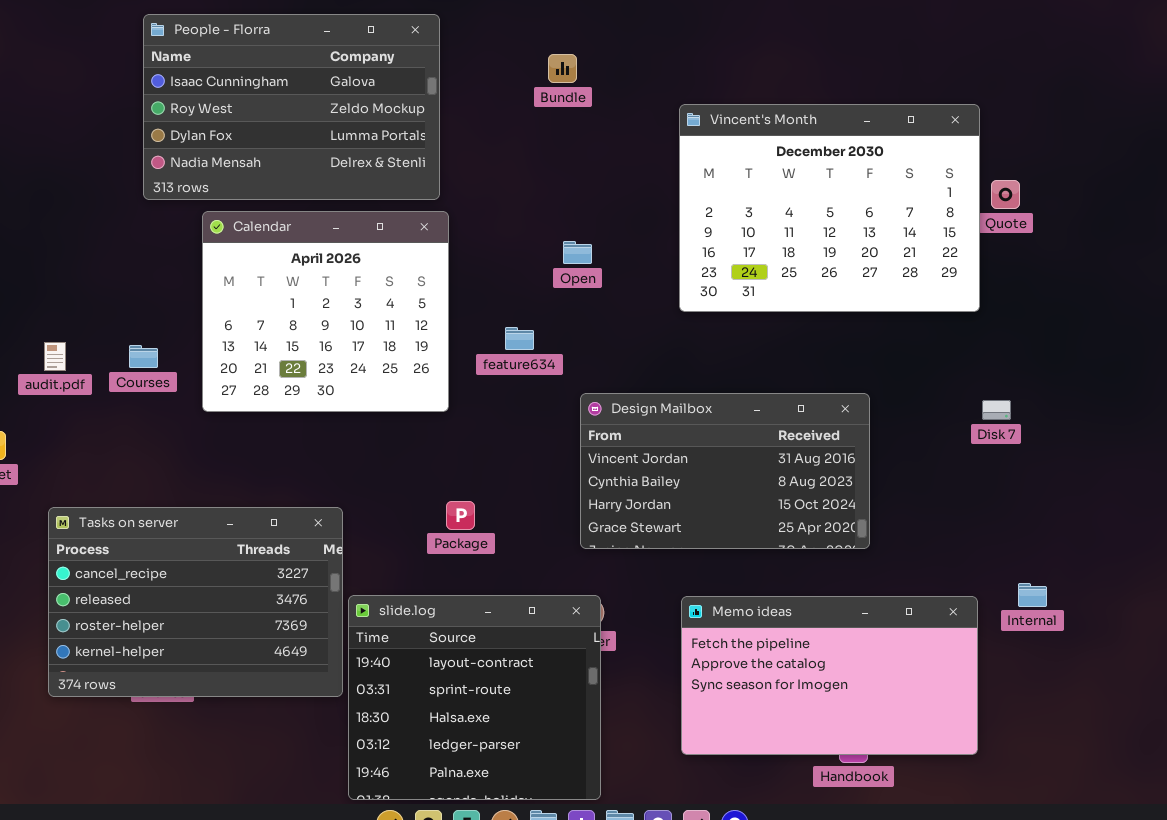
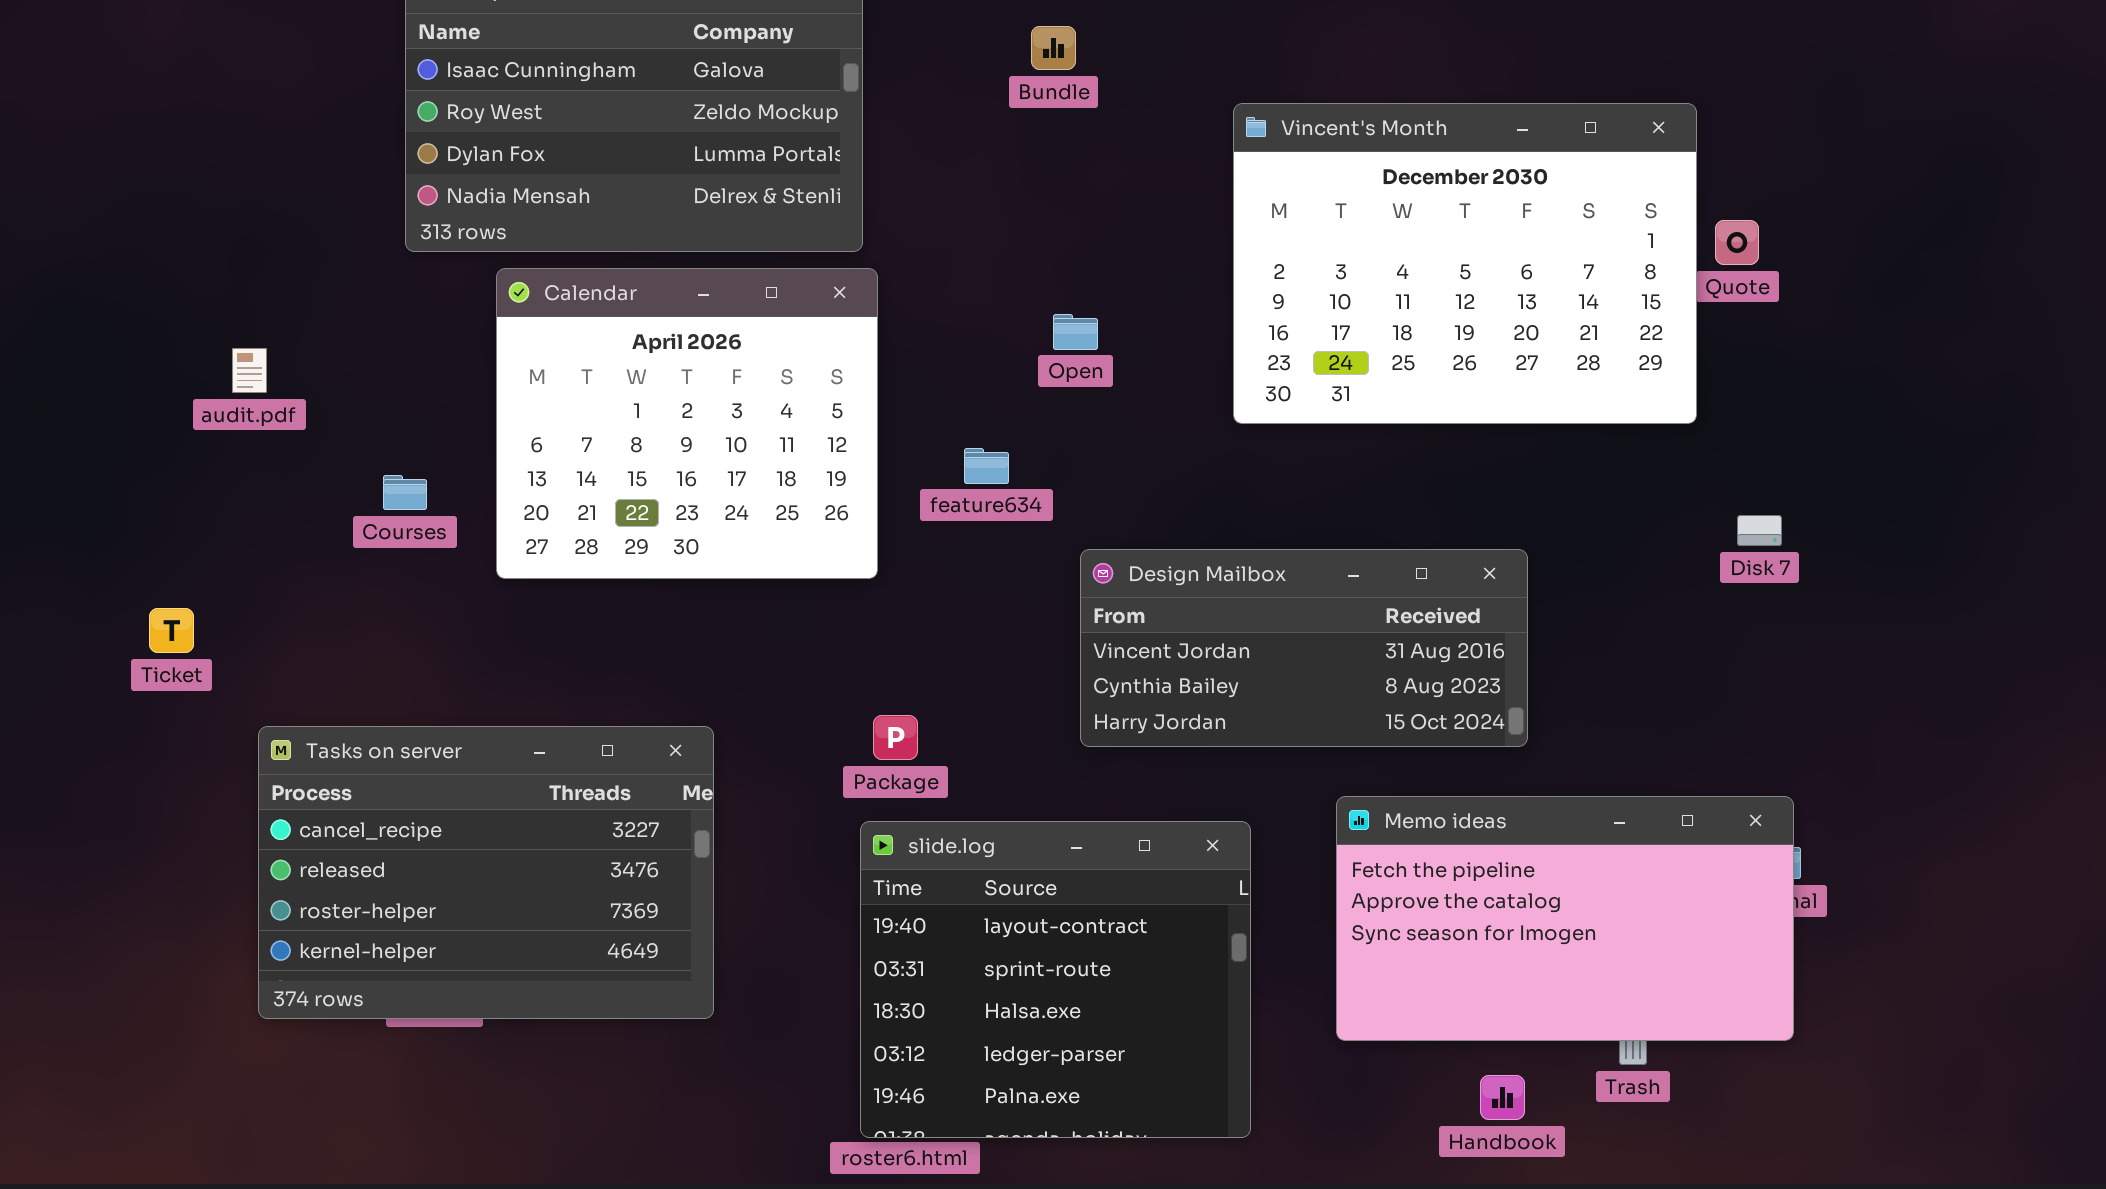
audit.pdf: [44,342,66,371] -> [232,348,267,393], moved
Design Mailbox: [580,393,870,549] -> [1080,549,1528,747], resized
Disk 7: [982,400,1011,420] -> [1737,515,1782,546], moved
slide.log: [348,595,601,800] -> [860,821,1251,1138], moved
Memo ideas: [681,596,978,755] -> [1336,796,1794,1041], moved

